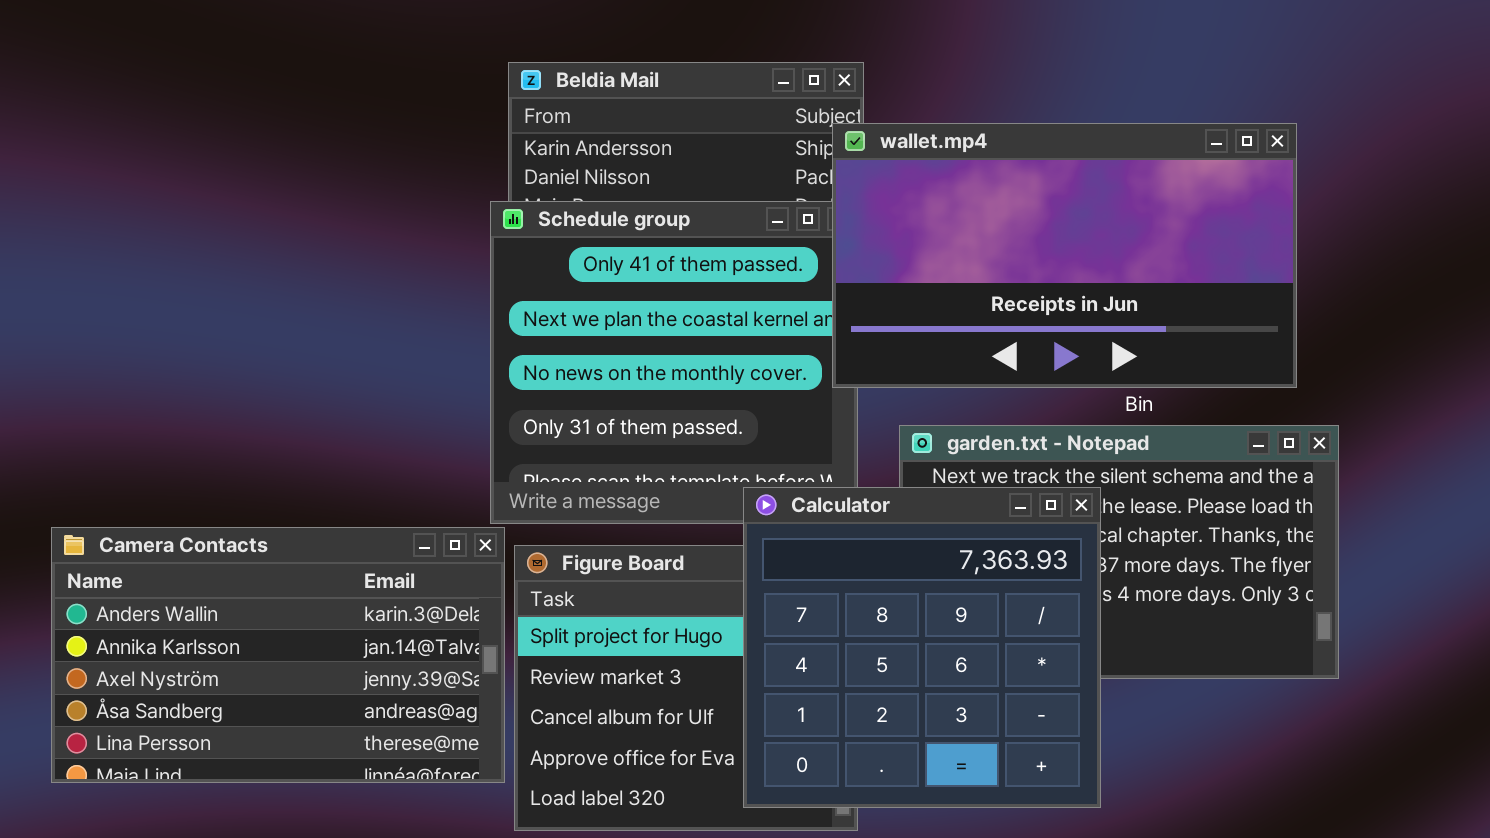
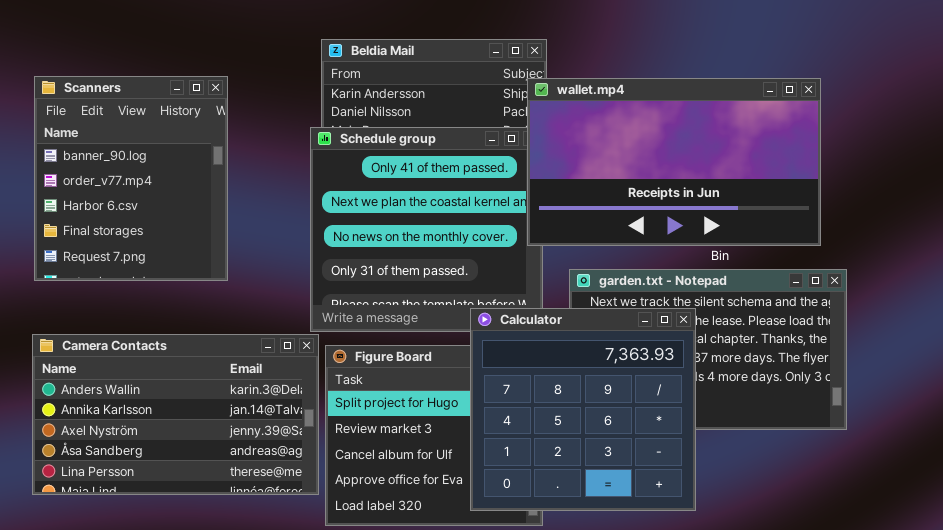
Scanners: none -> [34,76,228,281], opened

